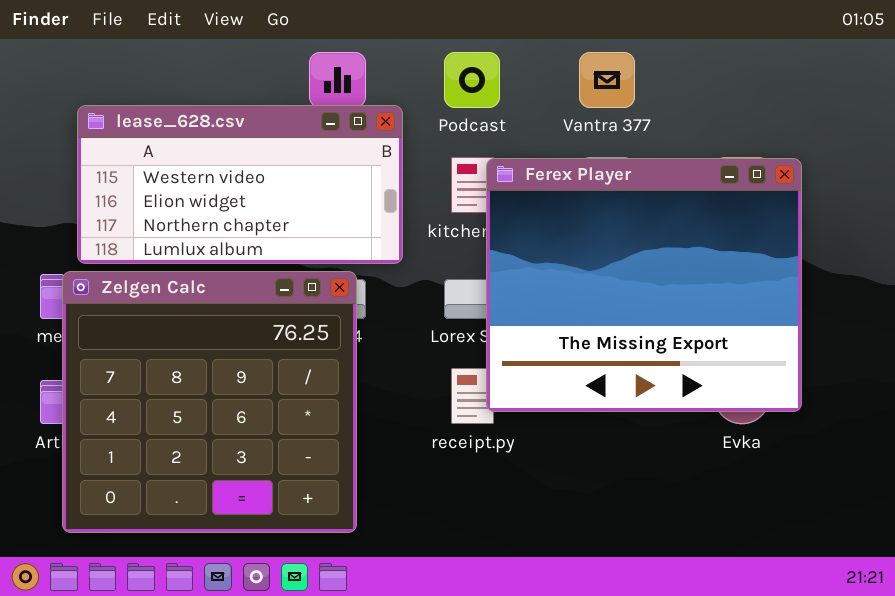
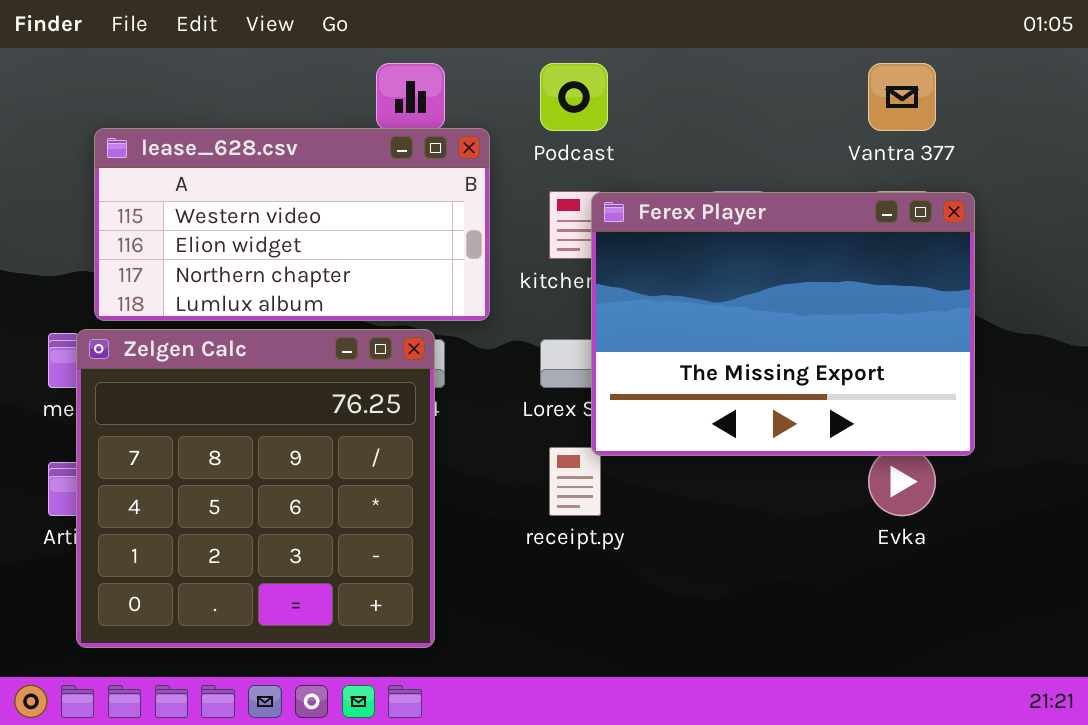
Vantra 377: [579,52,635,108] -> [868,63,936,131], moved
Ferex Player: [486,158,802,412] -> [591,192,975,456], resized

